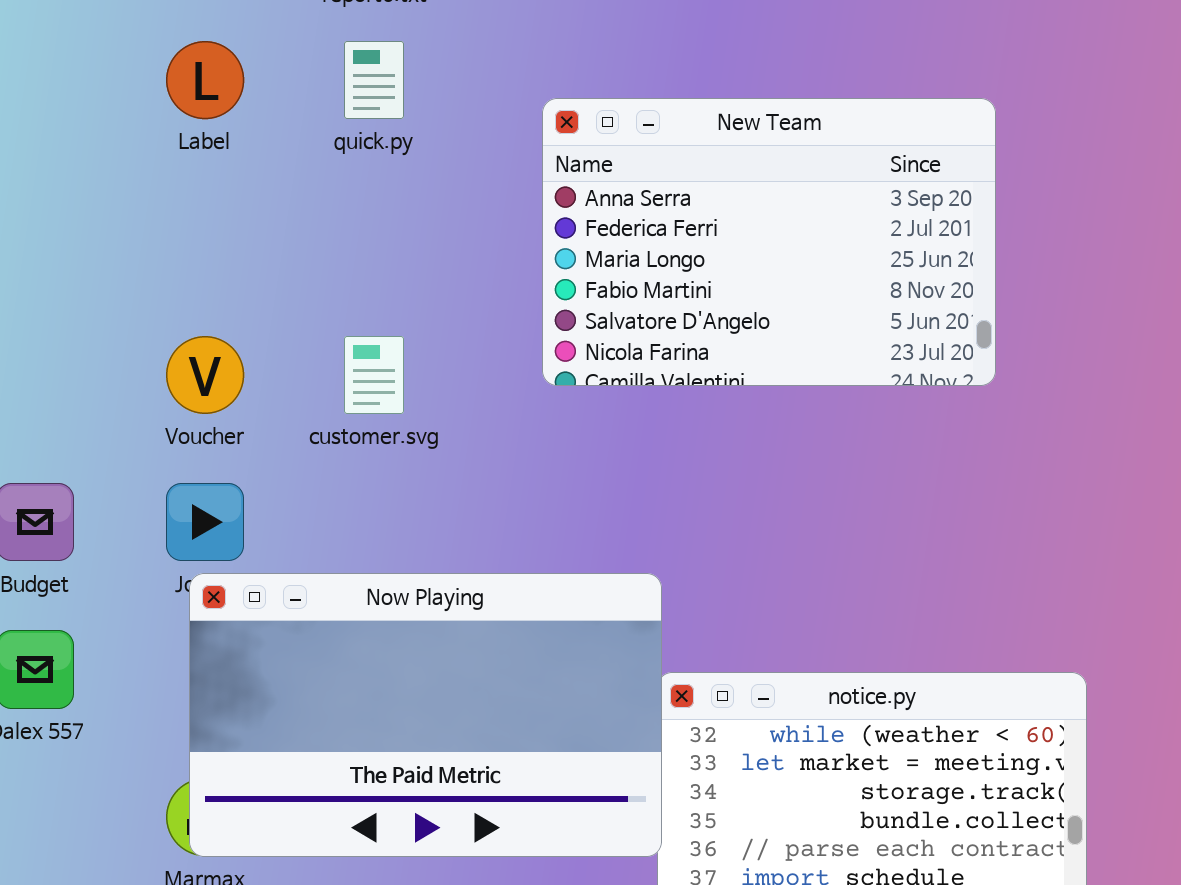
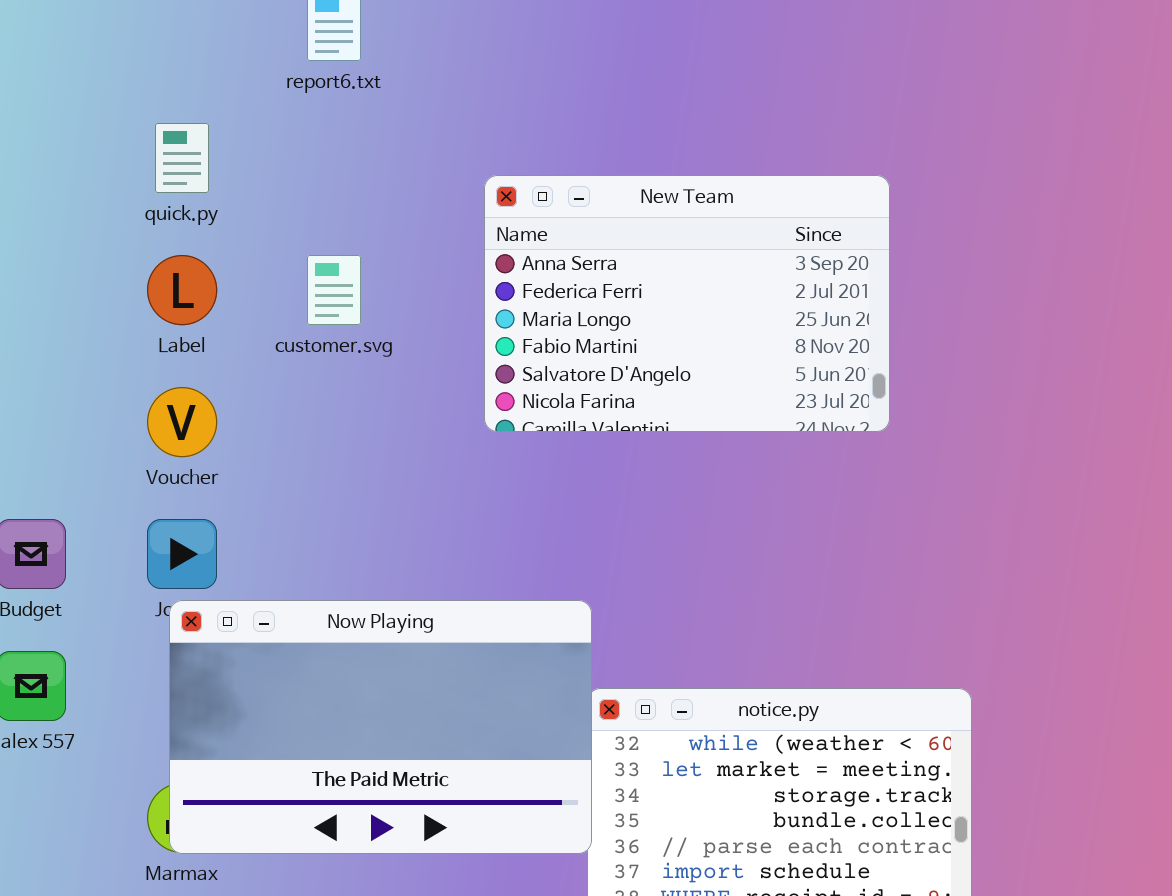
Label: [166,41,244,119] -> [147,255,217,325], moved
quick.py: [344,41,404,119] -> [155,123,209,193], moved
customer.svg: [344,336,404,414] -> [307,255,361,325], moved

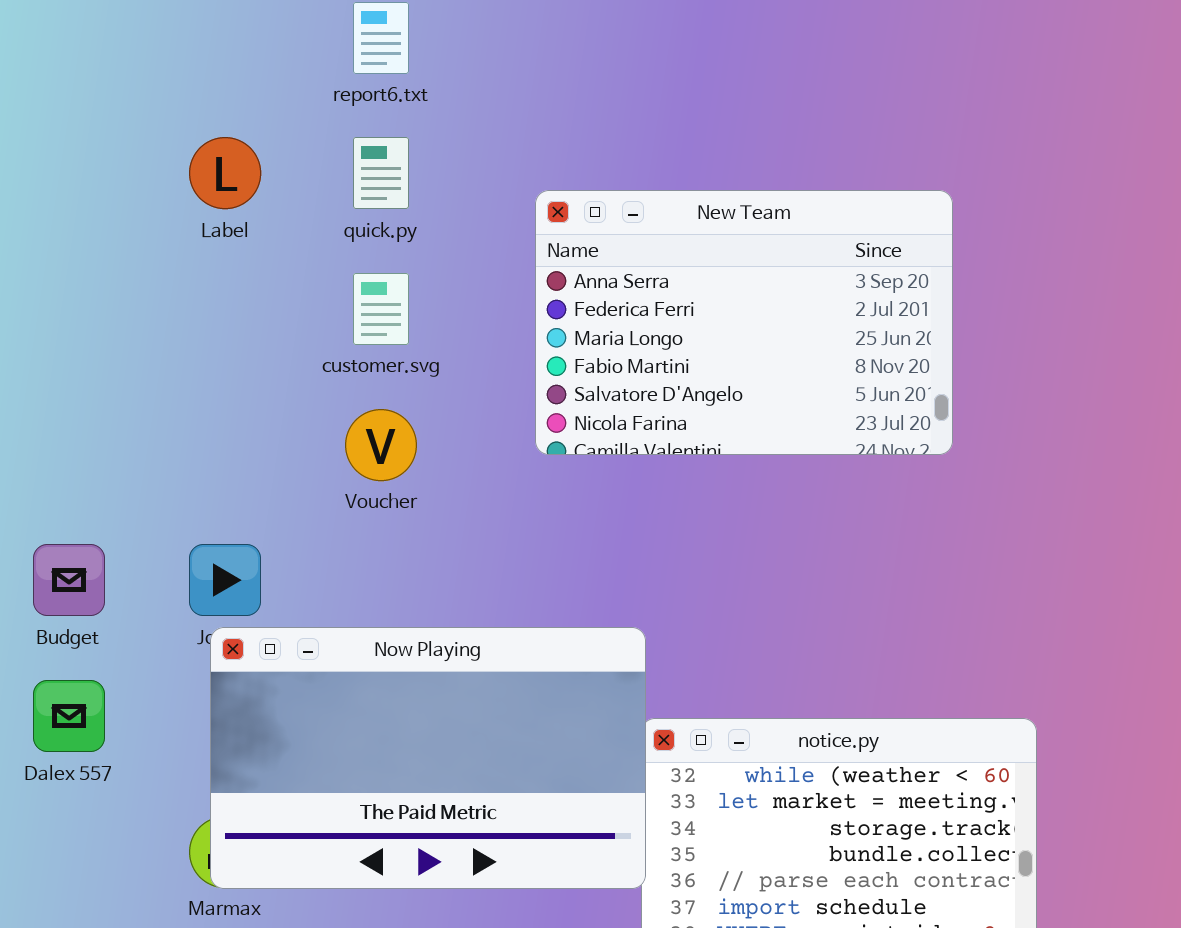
quick.py: [155,123,209,193] -> [353,137,409,209], moved
Label: [147,255,217,325] -> [189,137,261,209], moved
Voucher: [147,387,217,457] -> [345,409,417,481], moved

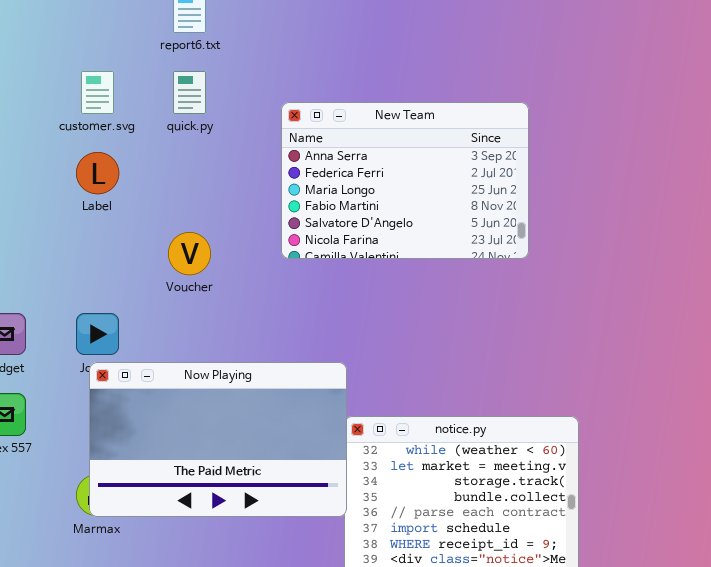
Label: [189,137,261,209] -> [76,152,119,194], moved
customer.svg: [353,273,409,345] -> [81,71,114,114], moved

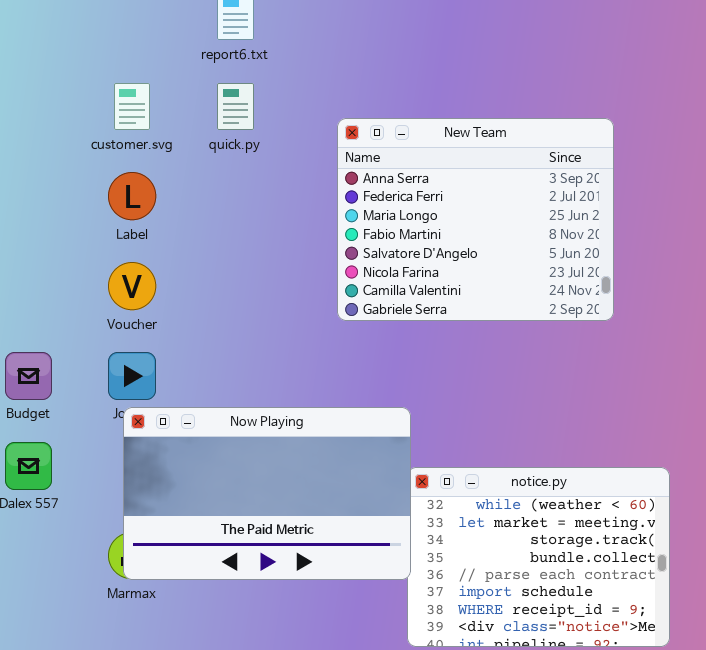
New Team: [281,102,529,259] -> [337,118,614,321], resized
Voucher: [168,232,211,275] -> [108,262,156,310], moved

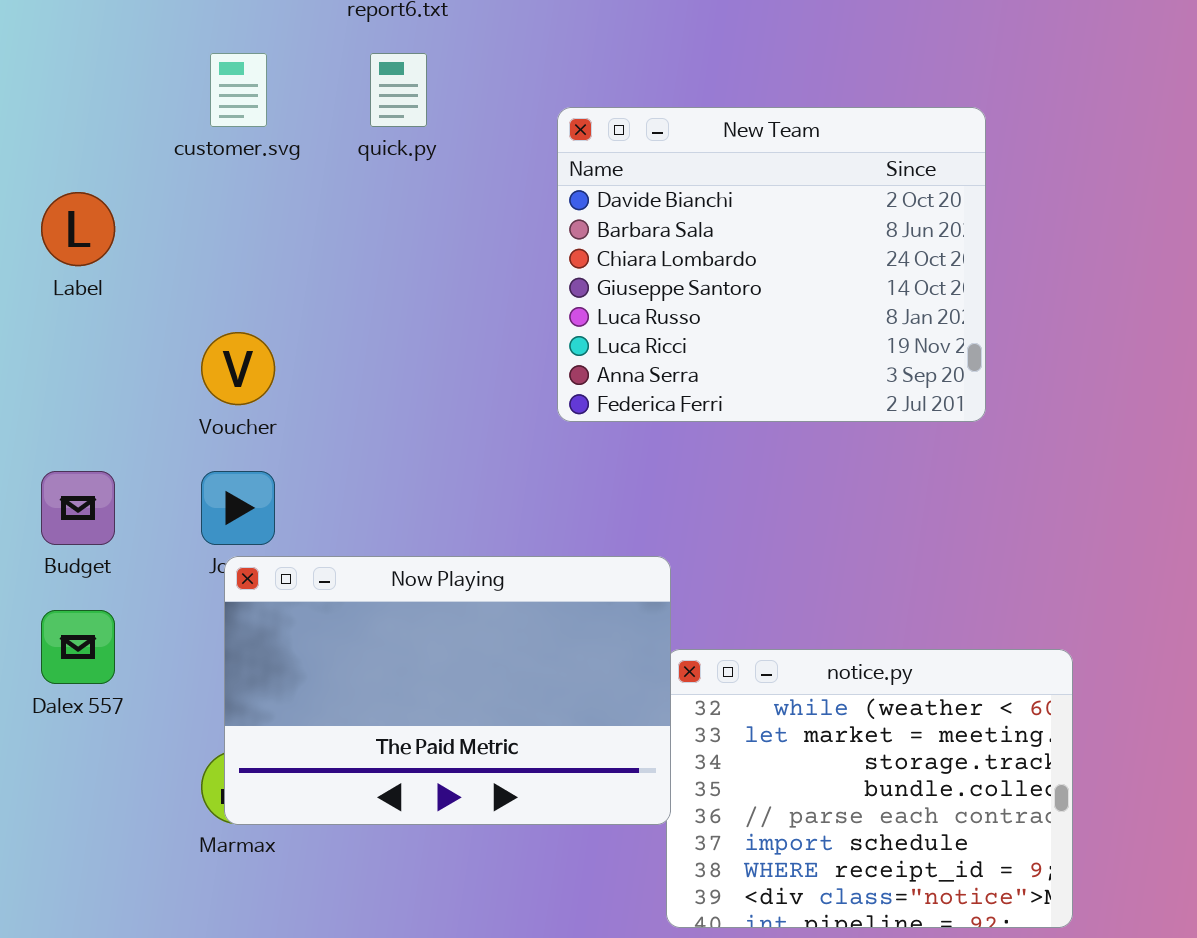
New Team: [337,118,614,321] -> [557,107,986,422], scrolled up 6 rows
Label: [108,172,156,220] -> [41,192,115,266], moved

